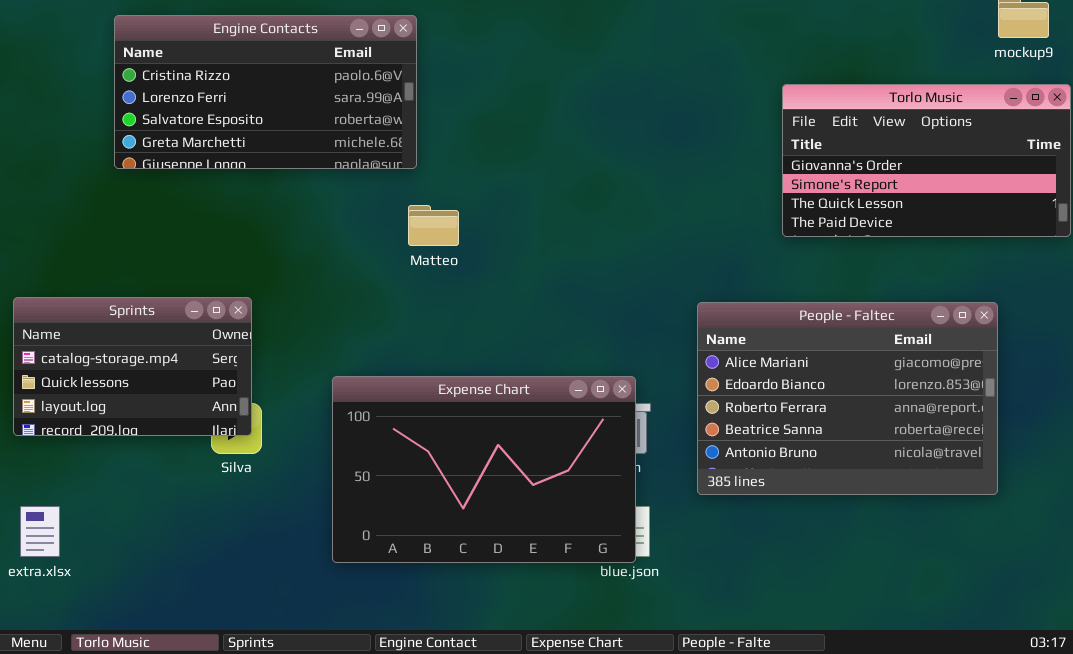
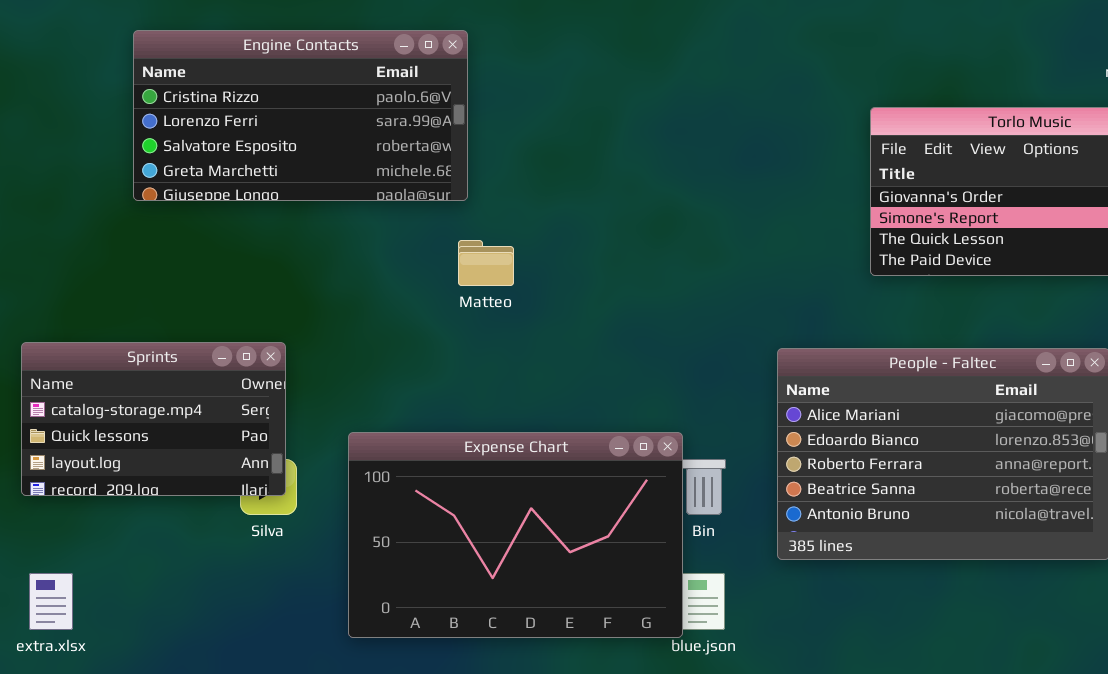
Expense Chart: [332,376,636,563] -> [348,432,683,638], moved

